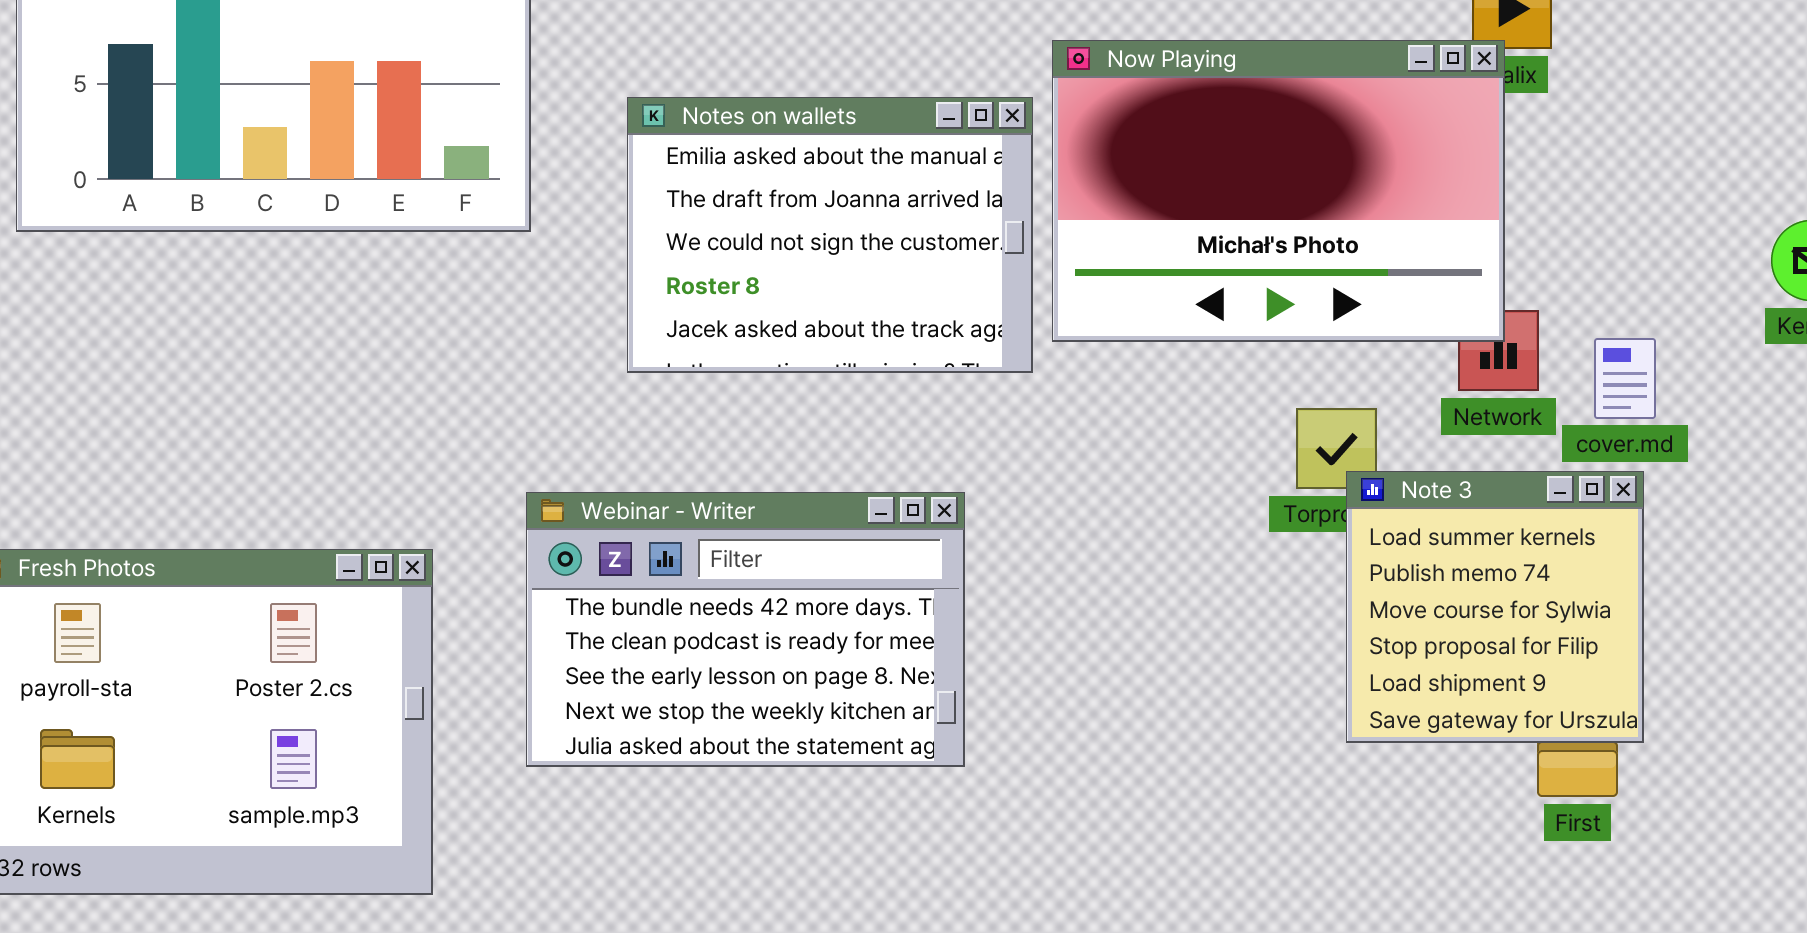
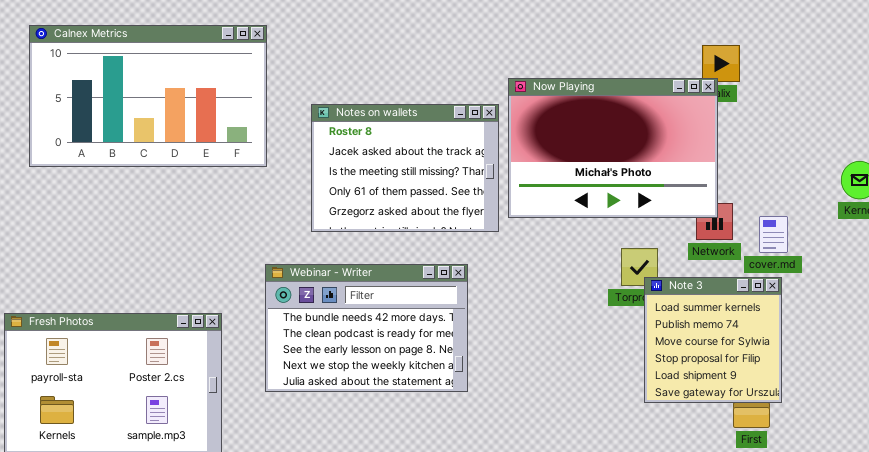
Notes on wallets: [627,97,1033,373] -> [311,104,499,232], scrolled down 3 rows
Webinar - Writer: [526,492,965,767] -> [265,264,468,392], moved

